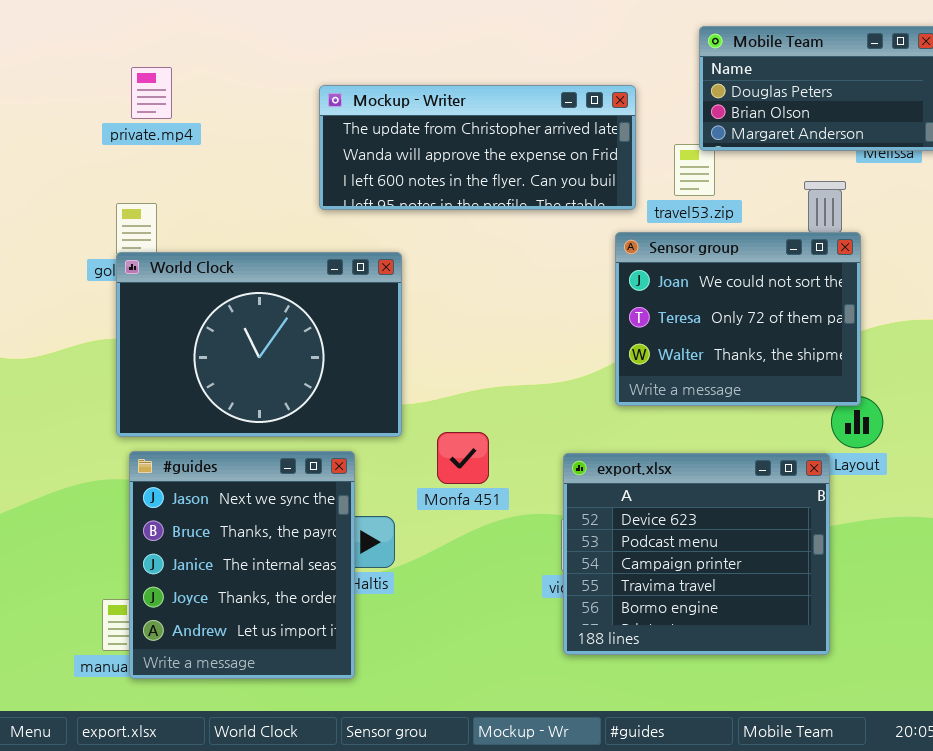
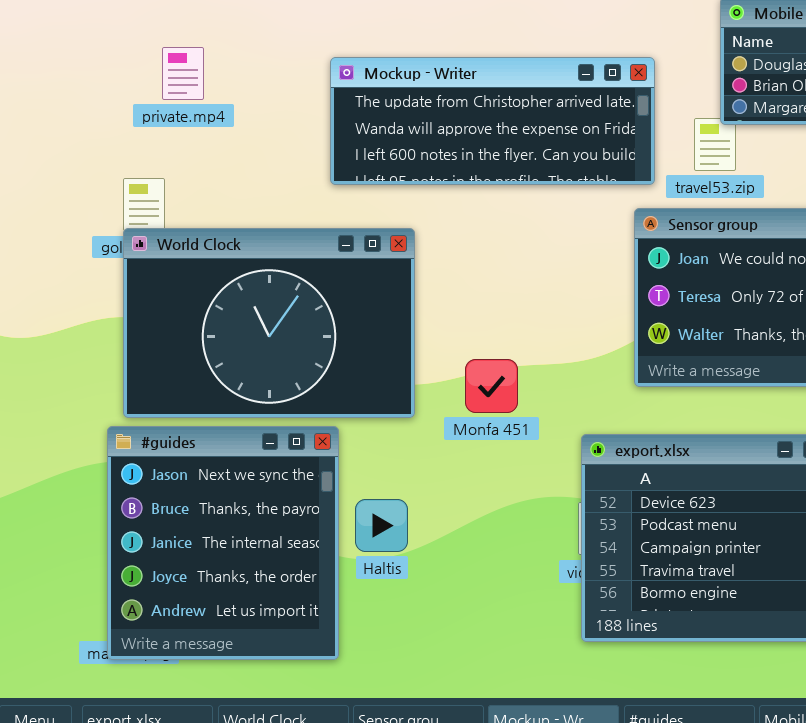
private.mp4: [131,67,172,119] -> [162,47,204,100], moved
Monfa 451: [437,432,489,484] -> [465,359,518,413], moved
#guides: [129,451,355,679] -> [107,426,339,660], moved

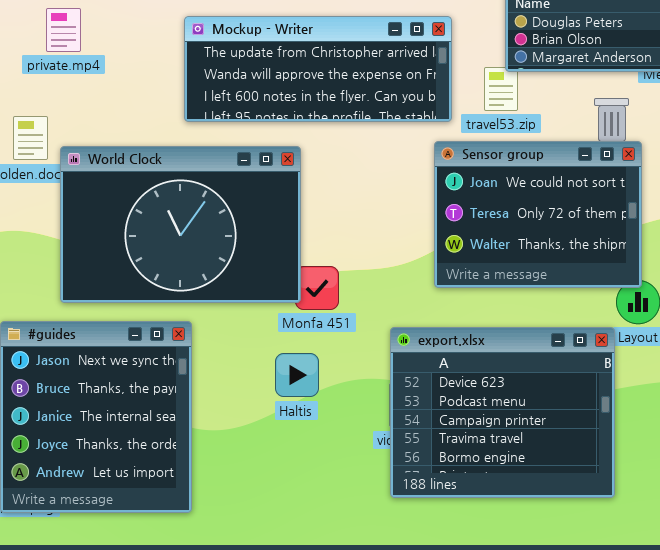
World Clock: [123,228,415,418] -> [60,146,301,303], moved
Haltis: [355,499,408,552] -> [275,353,319,397], moved

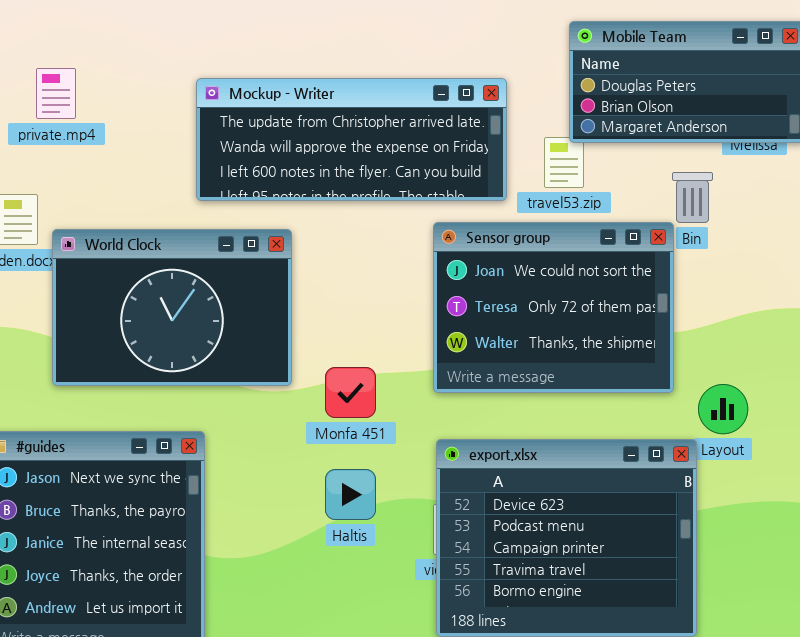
Sensor group: [434,141,642,288] -> [433,222,674,393], moved
World Clock: [60,146,301,303] -> [52,229,292,386], resized
Haltis: [275,353,319,397] -> [325,469,376,520], moved

